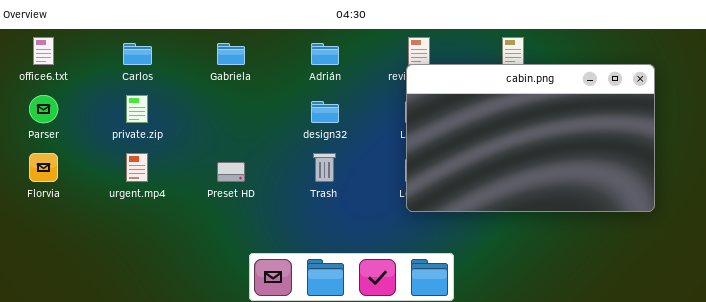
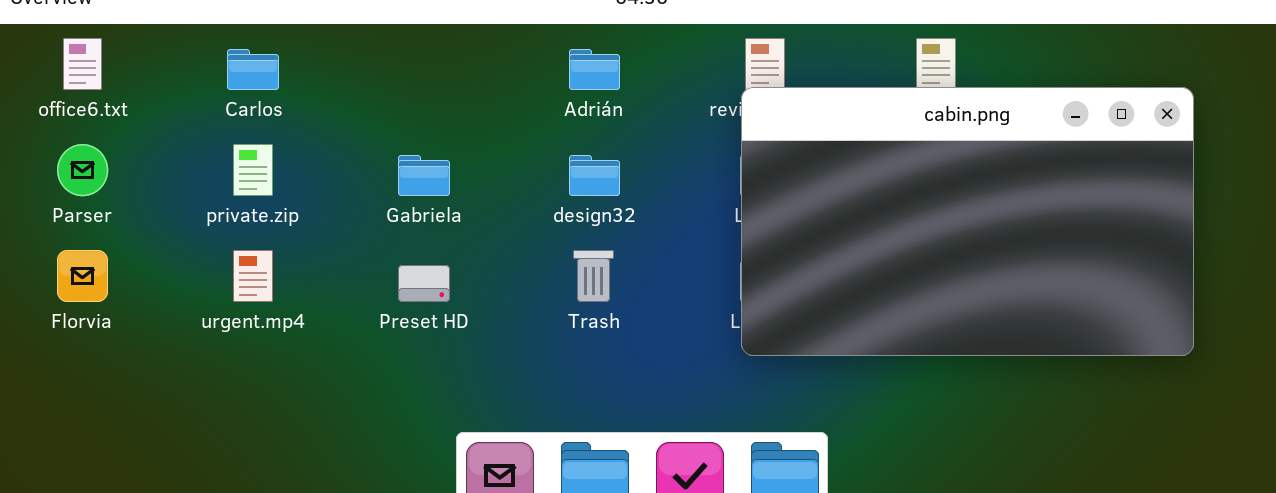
Gabriela: [217,43,245,65] -> [398,155,450,196], moved

